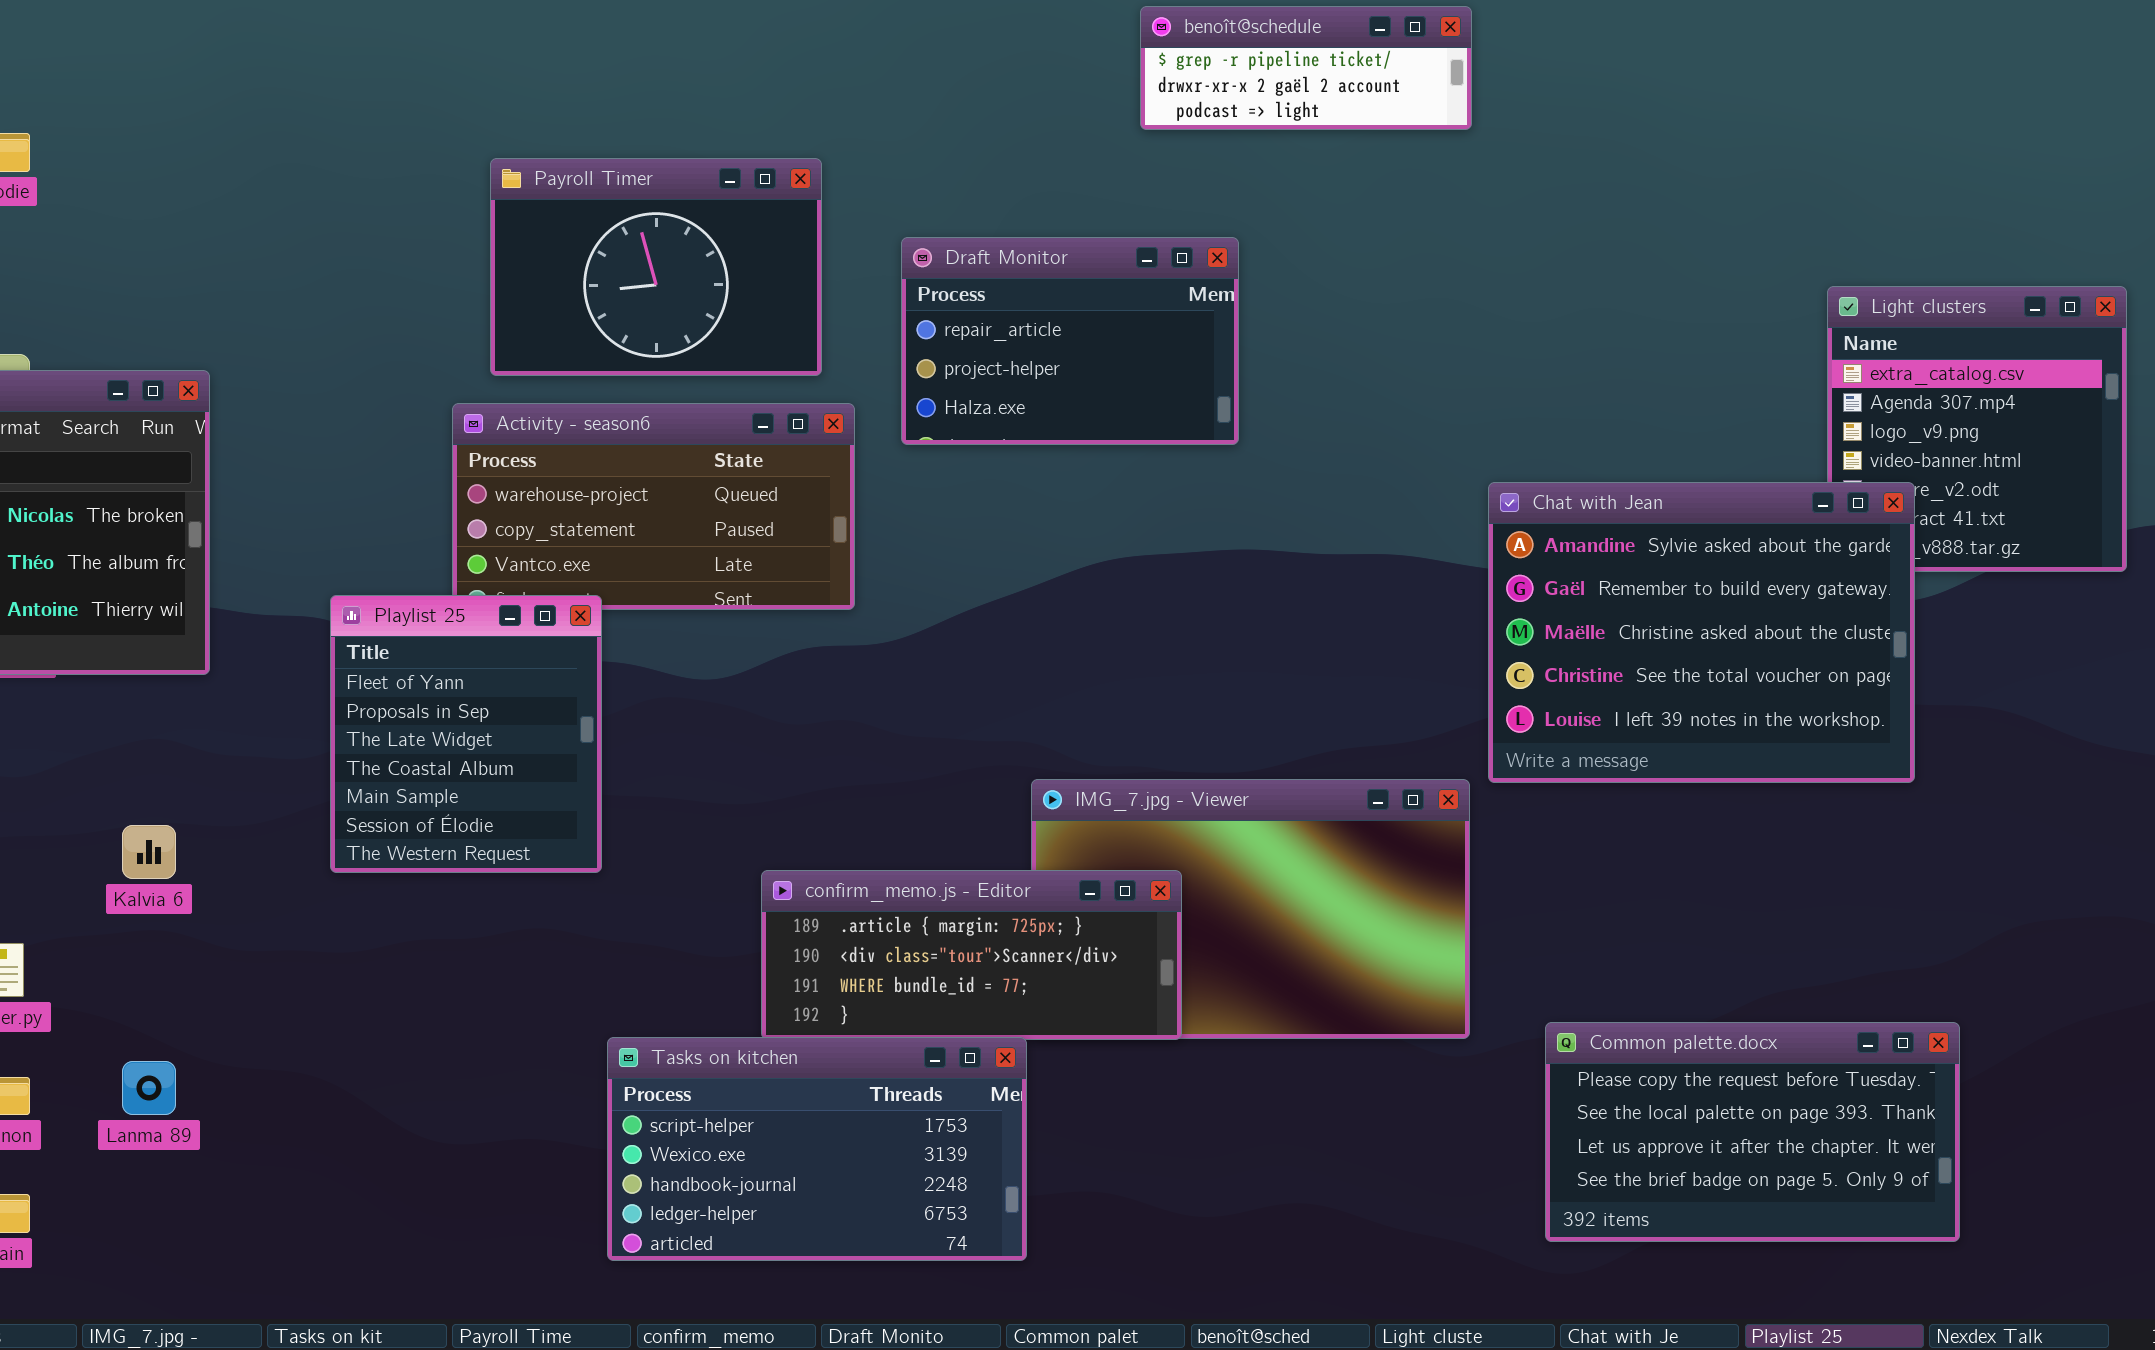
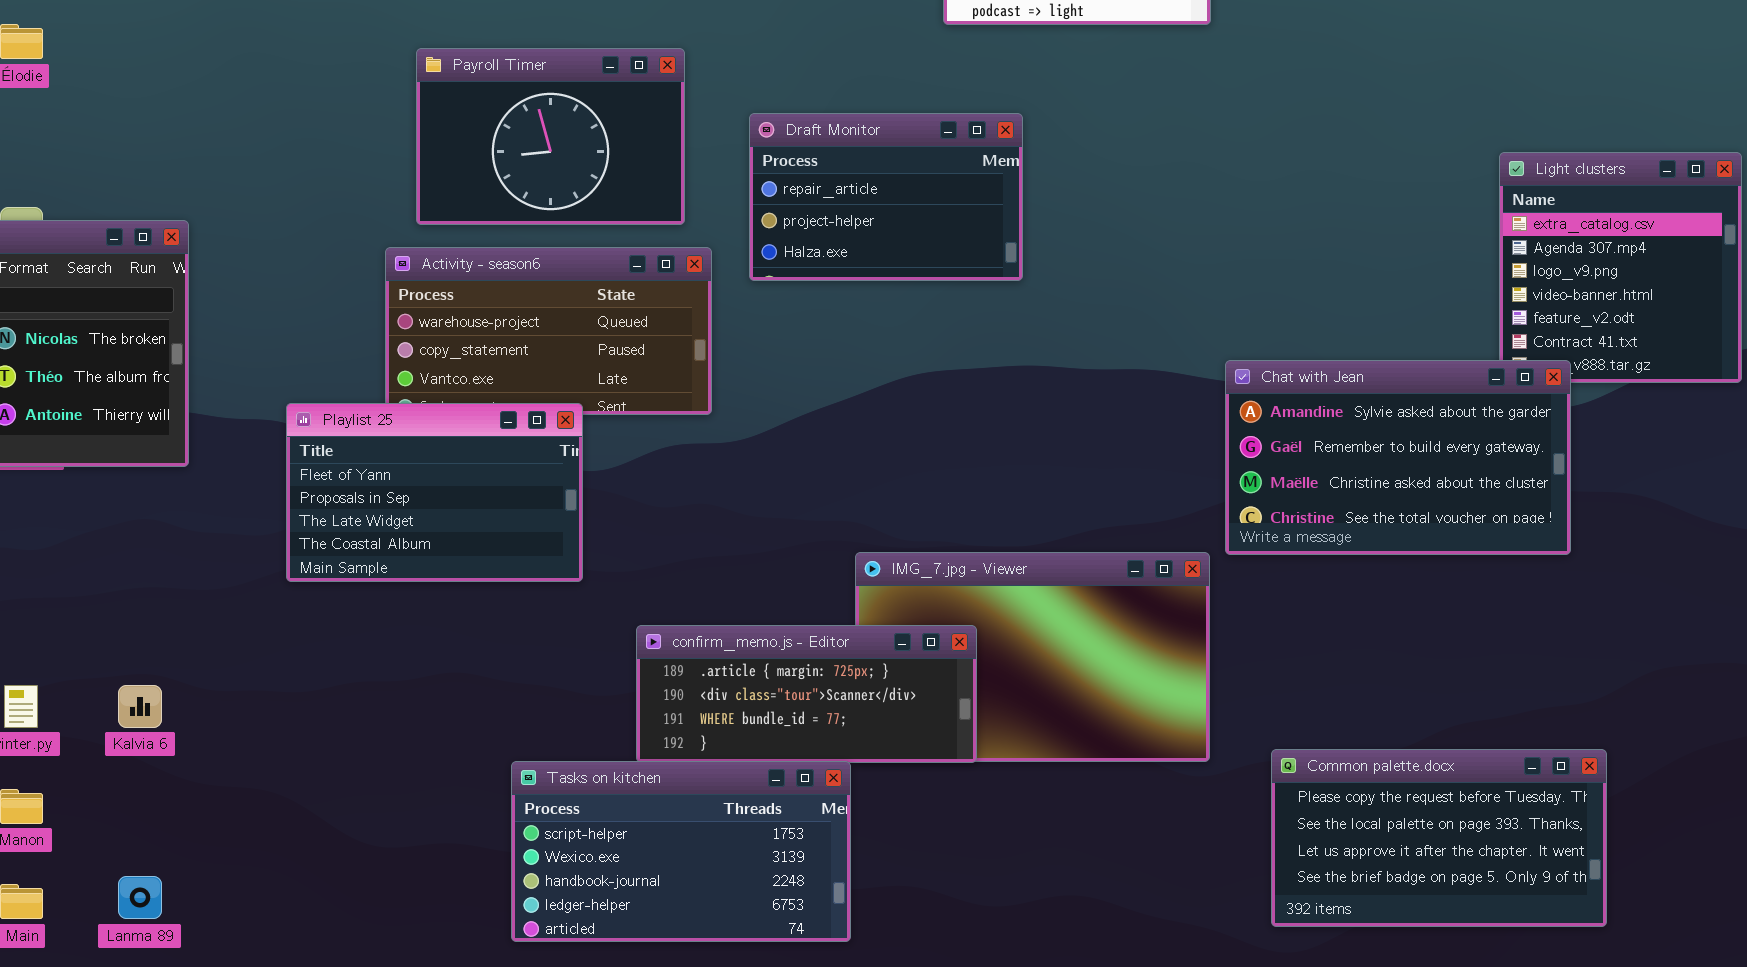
Chat with Jean: [1488,482,1915,783] -> [1225,360,1571,555], resized
Playlist 25: [330,595,602,873] -> [286,403,583,582], resized
Kalvia 6: [122,825,176,879] -> [118,685,162,728], moved
Lanma 89: [122,1061,176,1115] -> [118,876,162,919], moved

